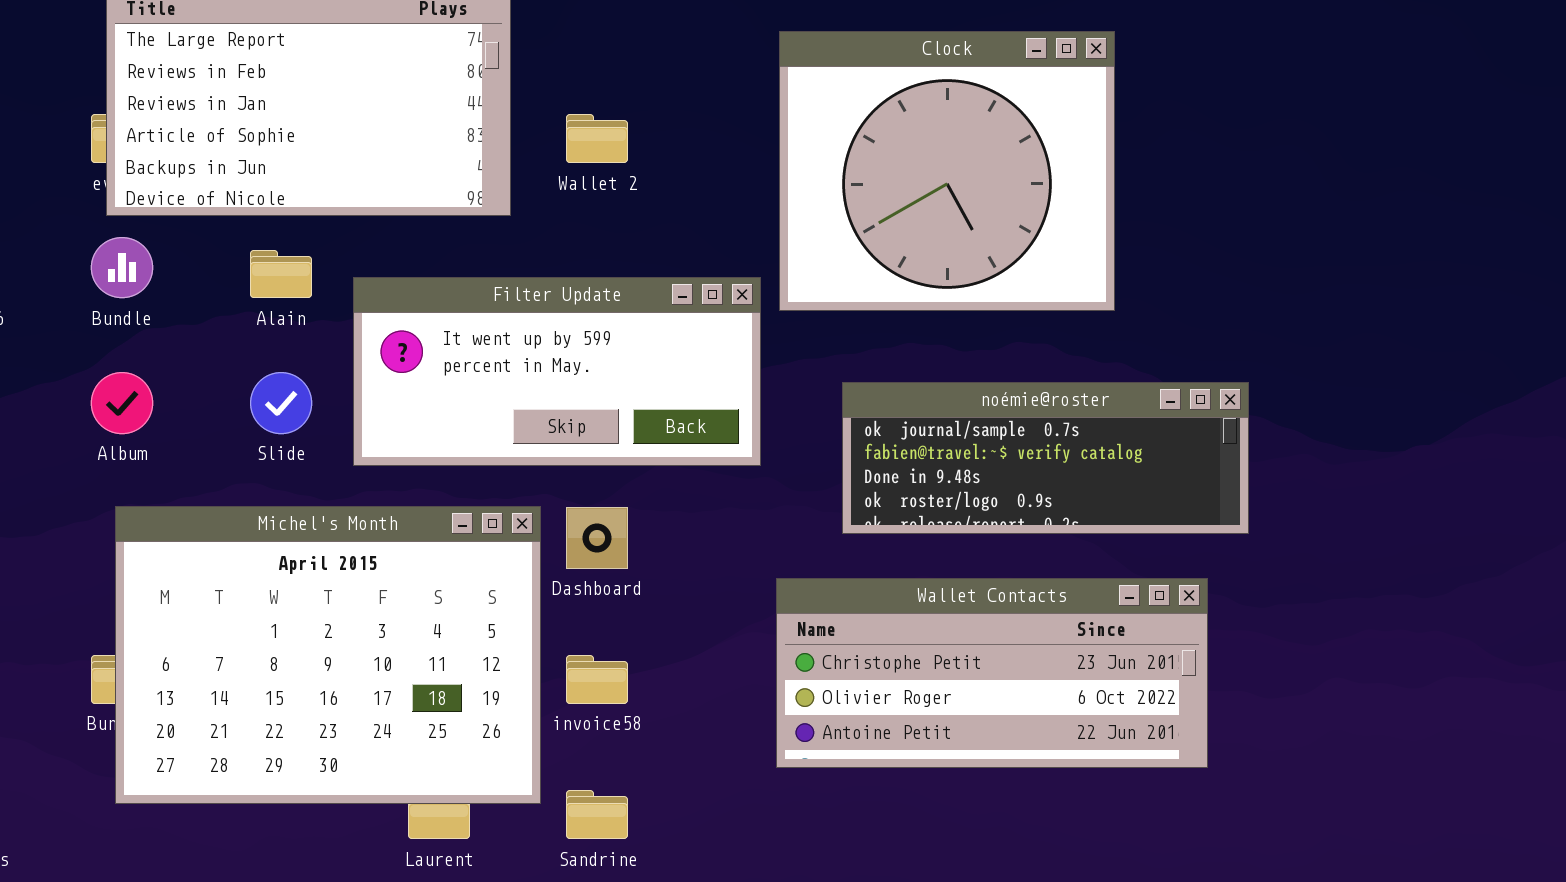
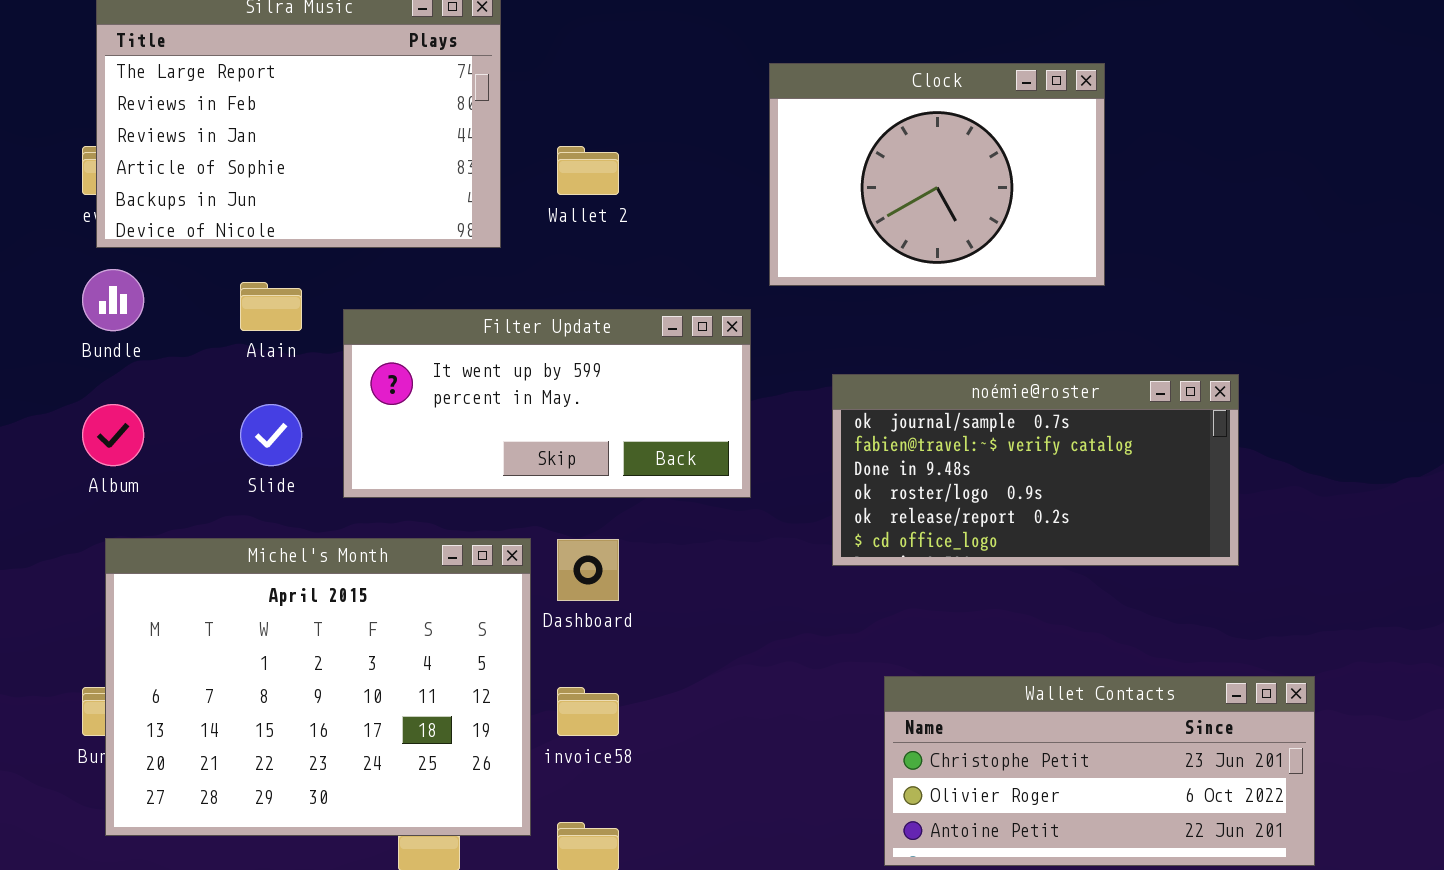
Clock: [779,31,1115,311] -> [769,63,1105,286], resized
noémie@roster: [842,382,1249,534] -> [832,374,1239,566], resized
Wallet Contacts: [776,578,1208,768] -> [884,676,1315,866], moved

